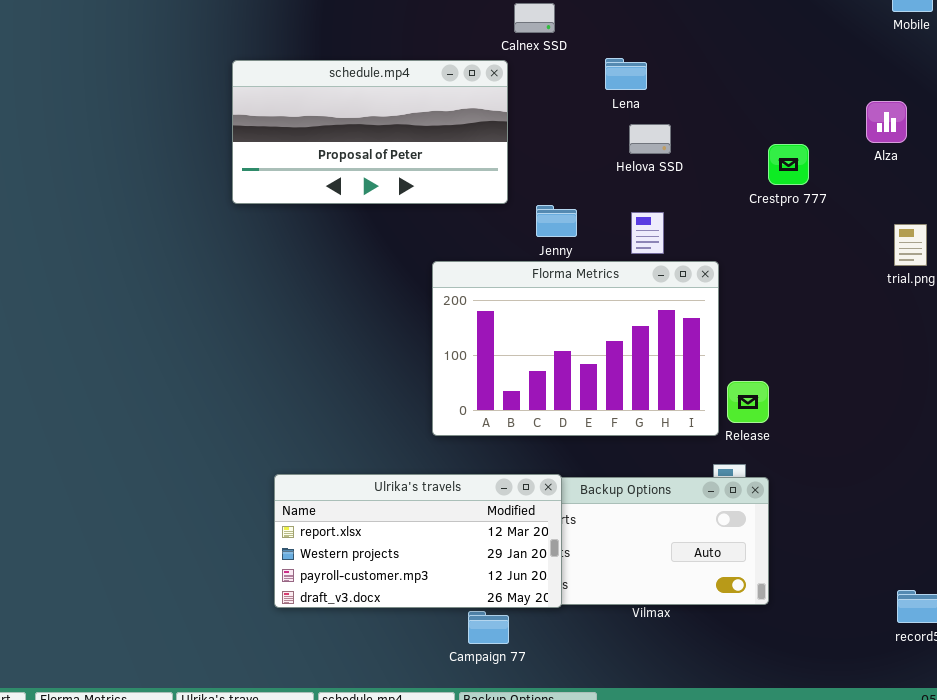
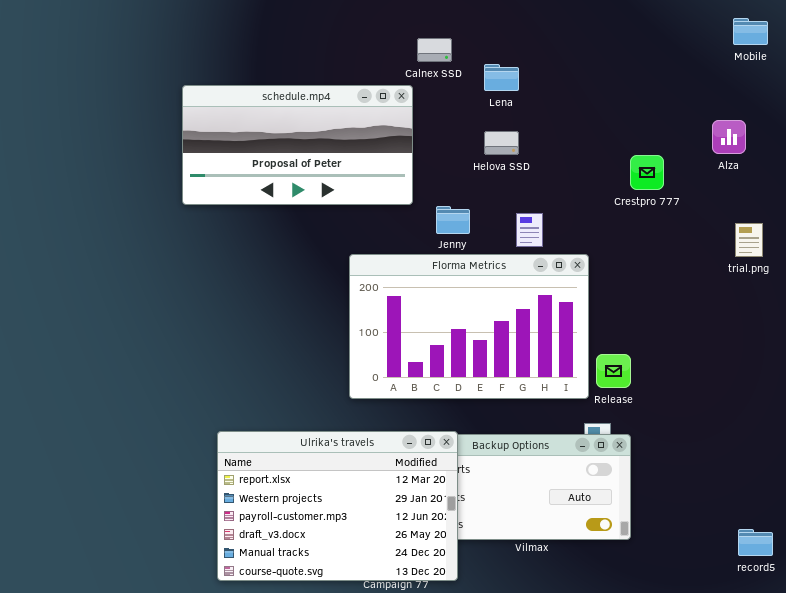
Lena: [605,58,647,90] -> [484,64,519,91], moved
Helova SSD: [629,124,671,154] -> [484,131,519,155], moved
Ulrika's travels: [274,474,562,608] -> [217,431,458,581], resized

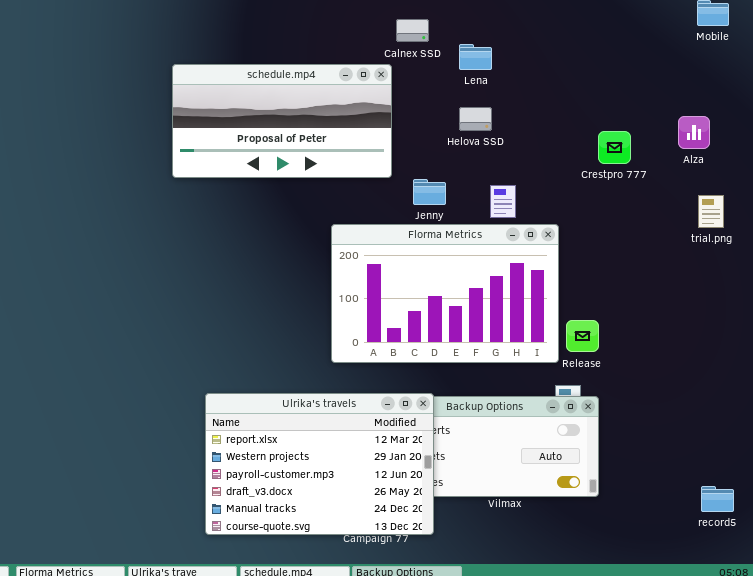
Alza: [712,120,746,154] -> [678,116,710,149], moved

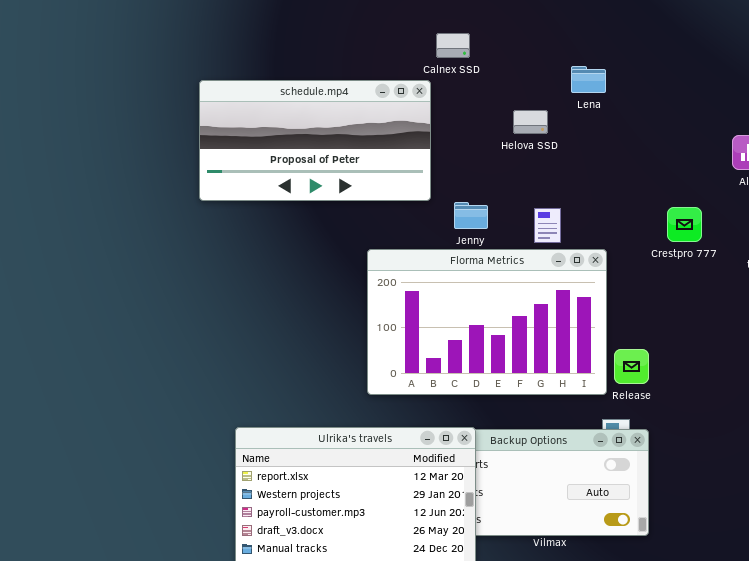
Lena: [459,44,492,70] -> [571,66,606,93], moved
Helova SSD: [459,107,492,131] -> [513,110,548,134], moved
Crestpro 777: [598,131,631,164] -> [667,207,702,242], moved

